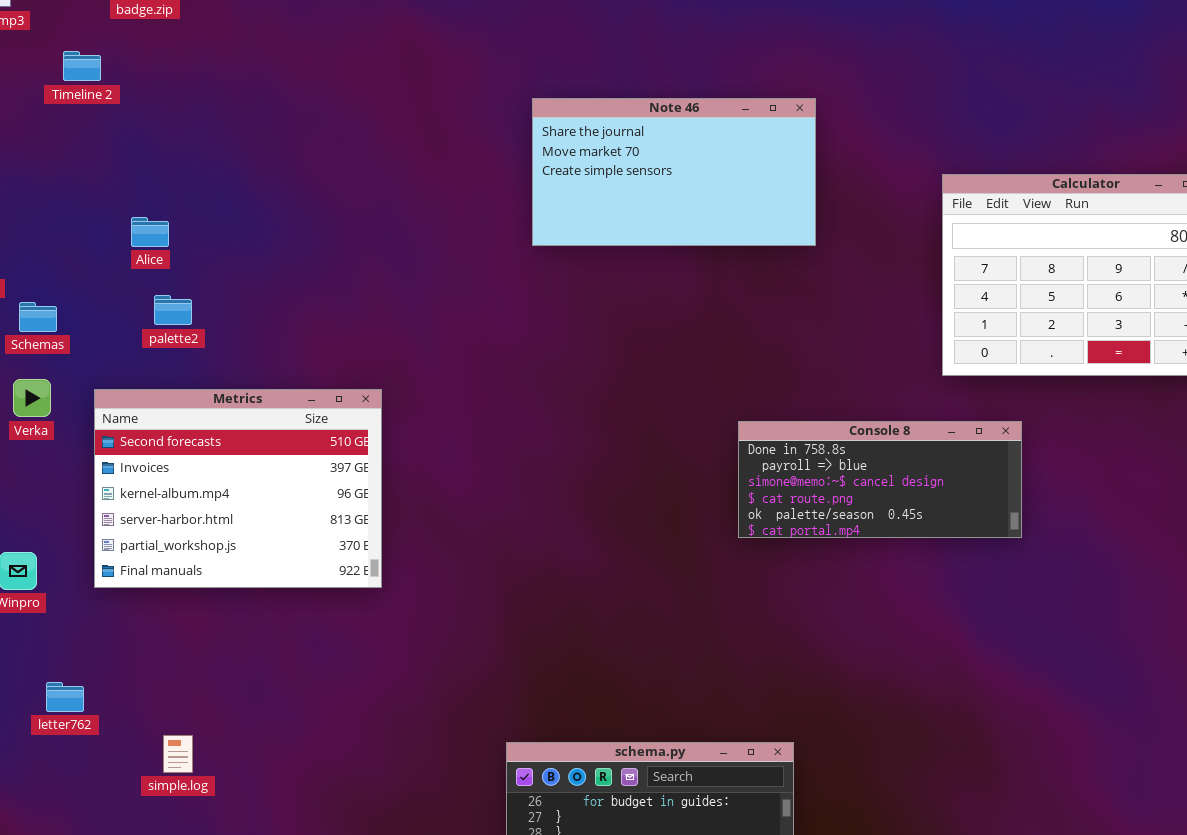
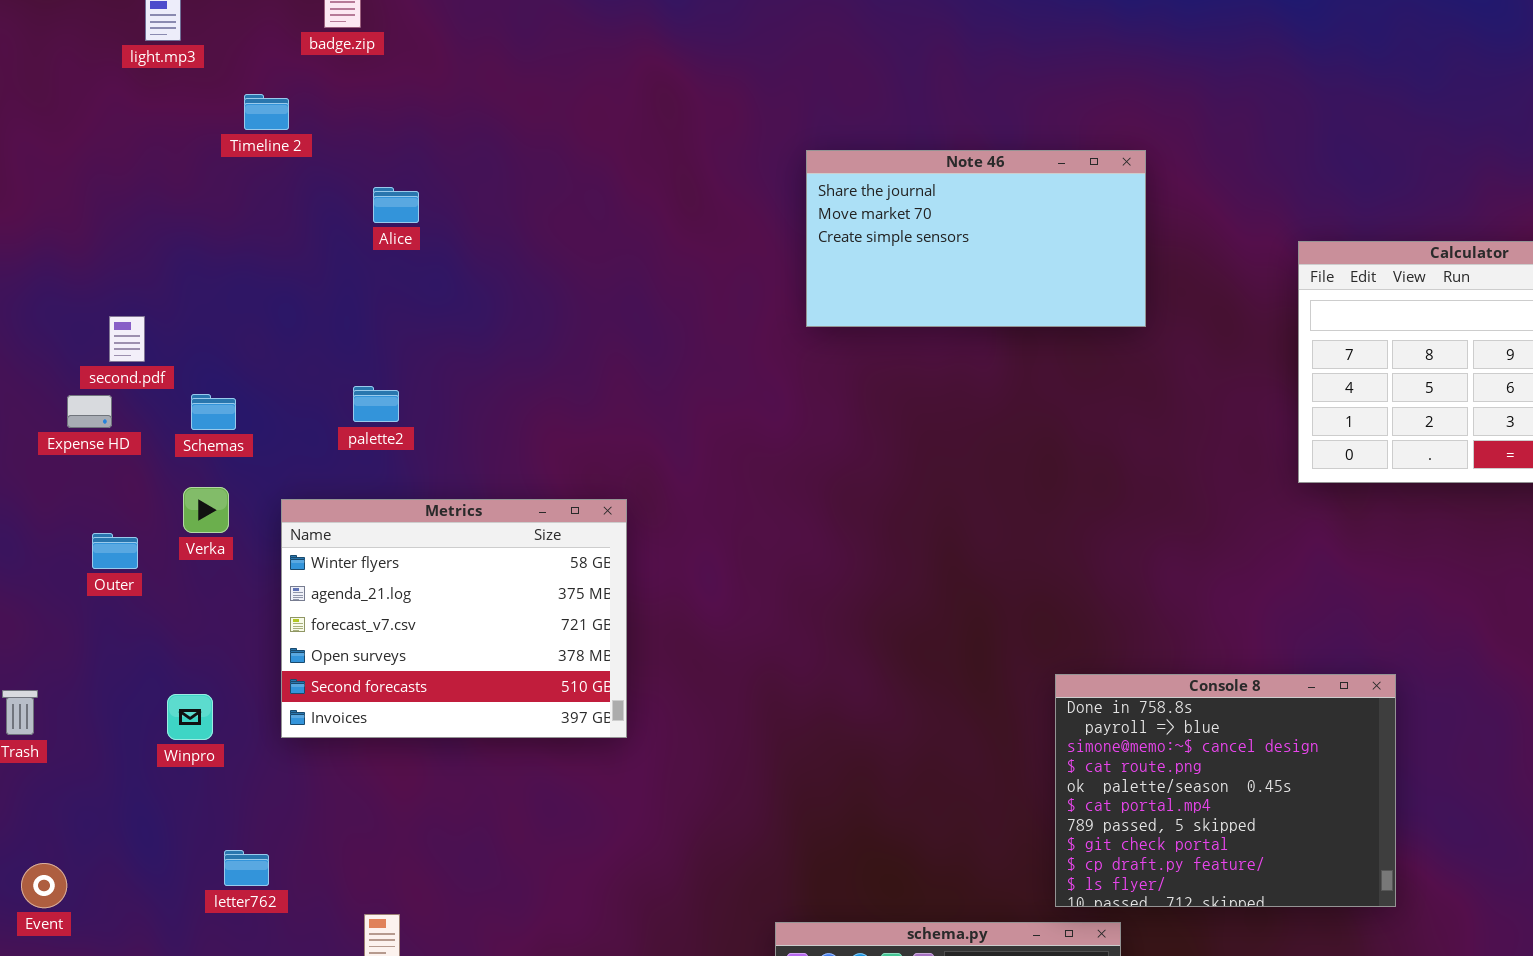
Alice: [131,217,169,247] -> [373,187,419,223], moved
Metrics: [94,389,382,588] -> [281,499,627,738], scrolled up 4 rows
Console 8: [738,421,1022,538] -> [1055,674,1396,907], moved, resized

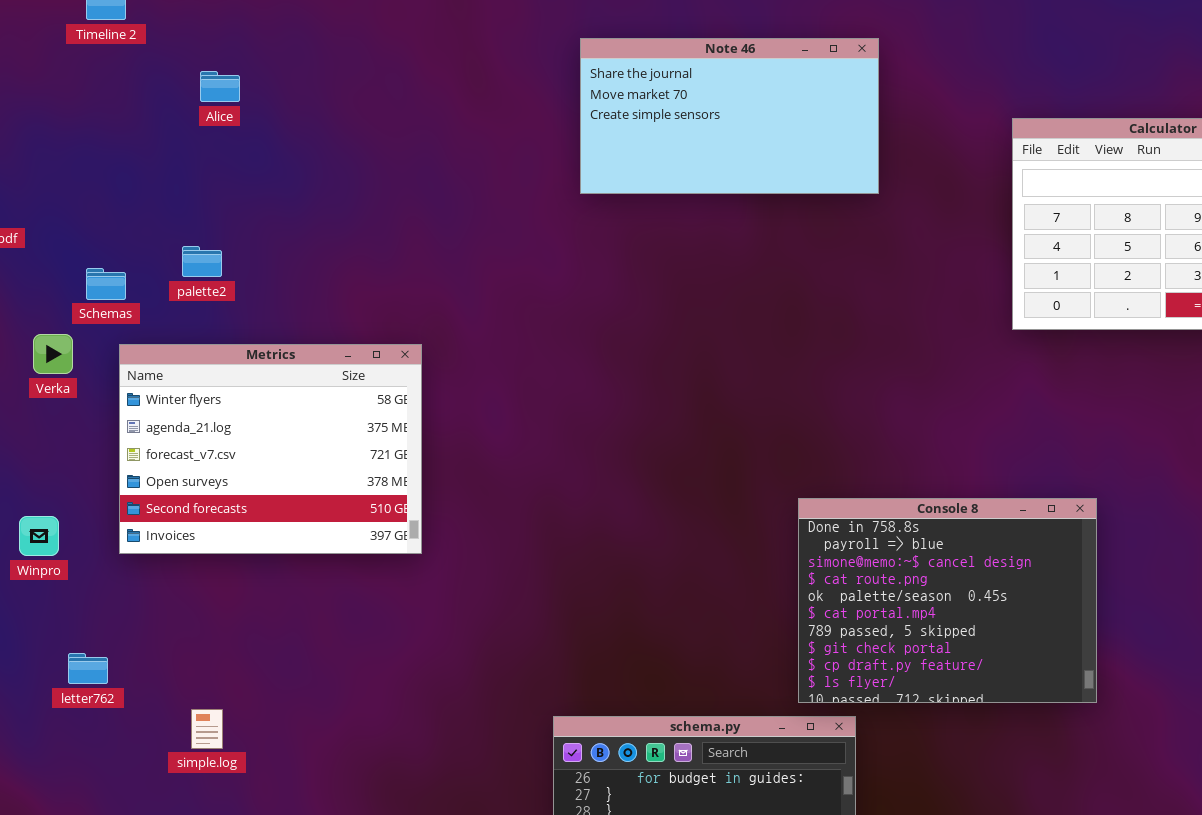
Schemas: [191,394,236,430] -> [86,268,126,300], moved

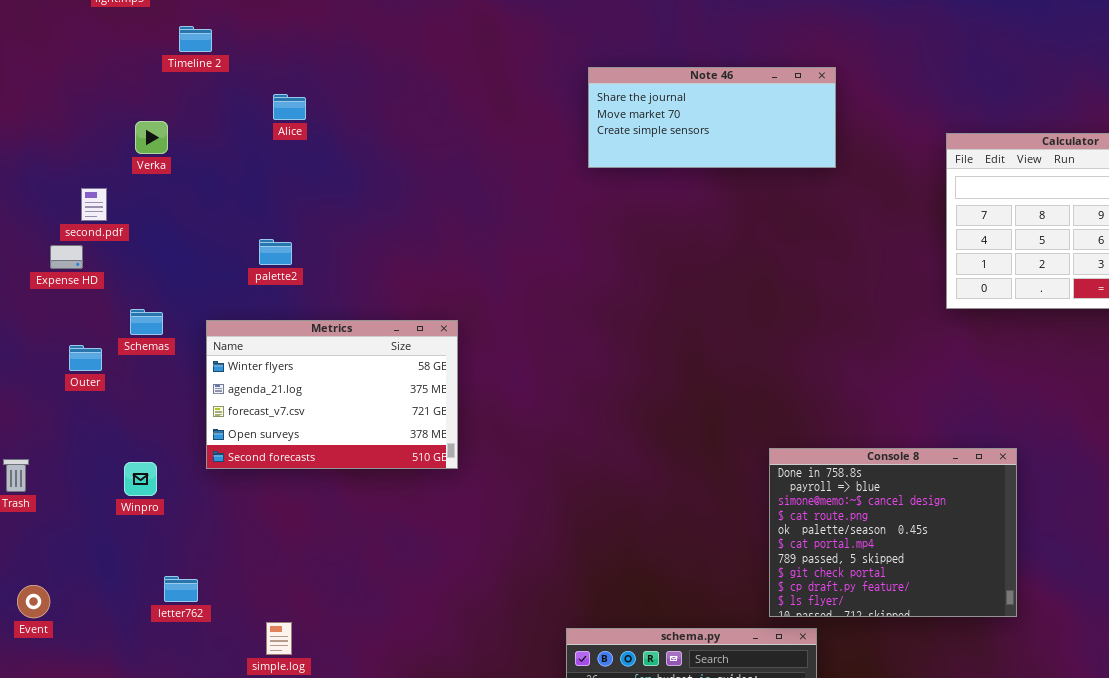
Note 46: [580,38,879,194] -> [588,67,836,168], resized
Schemas: [86,268,126,300] -> [130,309,163,335], moved
Verka: [33,334,73,374] -> [135,121,168,154], moved
Metrics: [119,344,422,554] -> [206,320,458,469], resized

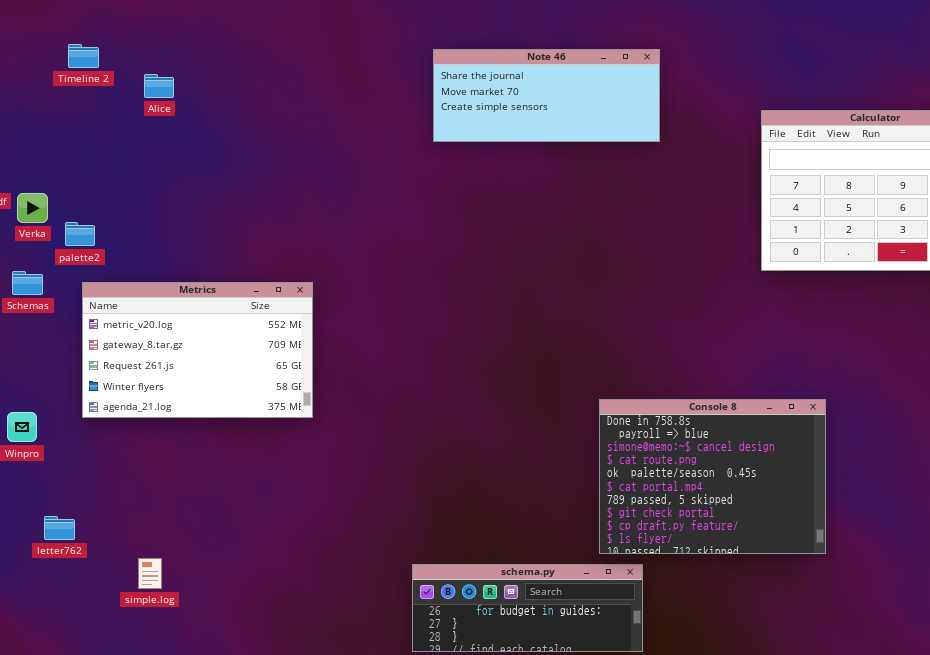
Timeline 2: [179,26,212,52] -> [68,44,99,68], moved
Verka: [135,121,168,154] -> [17,193,48,223], moved
palette2: [259,239,292,265] -> [65,222,95,246], moved
Metrics: [206,320,458,469] -> [82,282,313,418], scrolled up 3 rows

